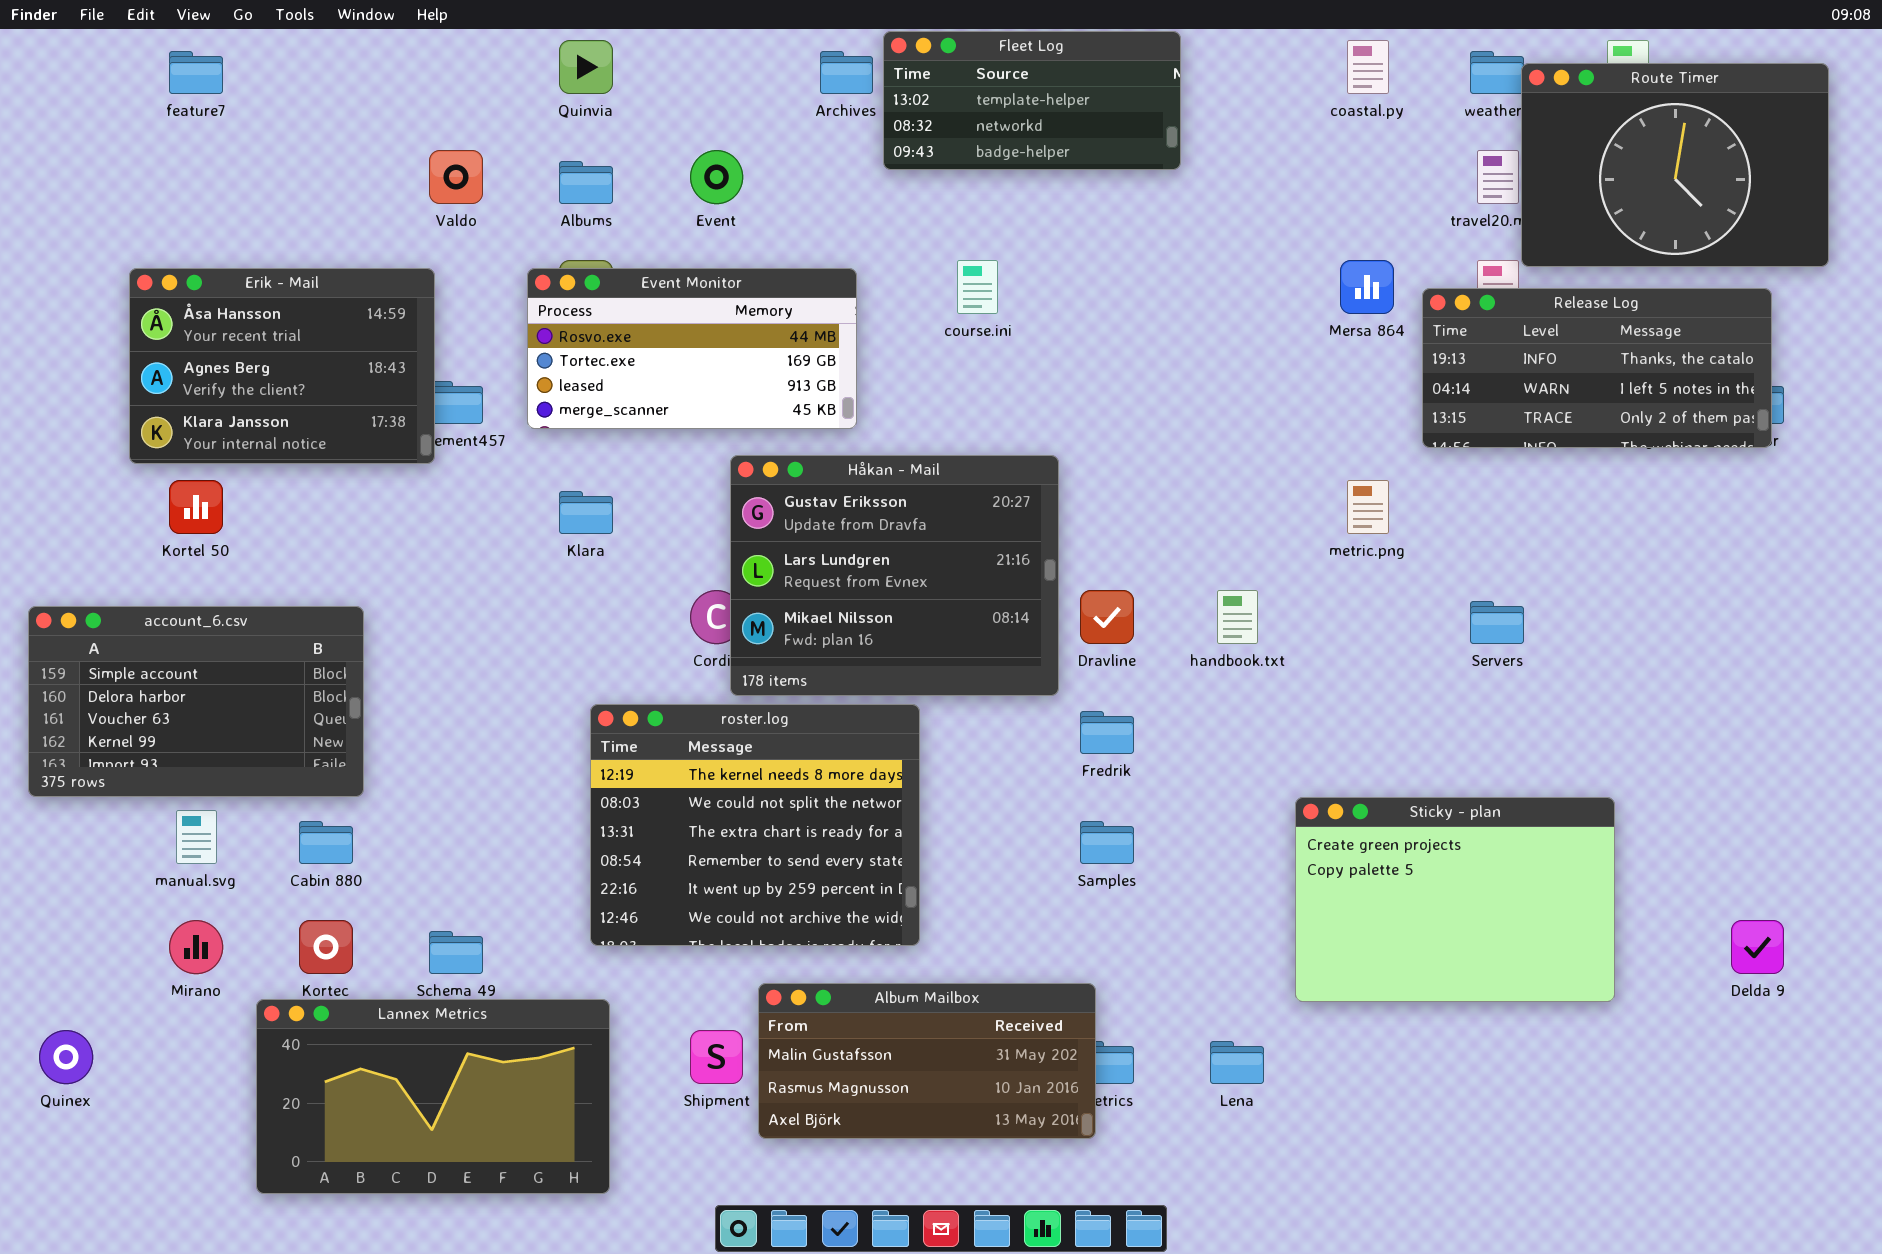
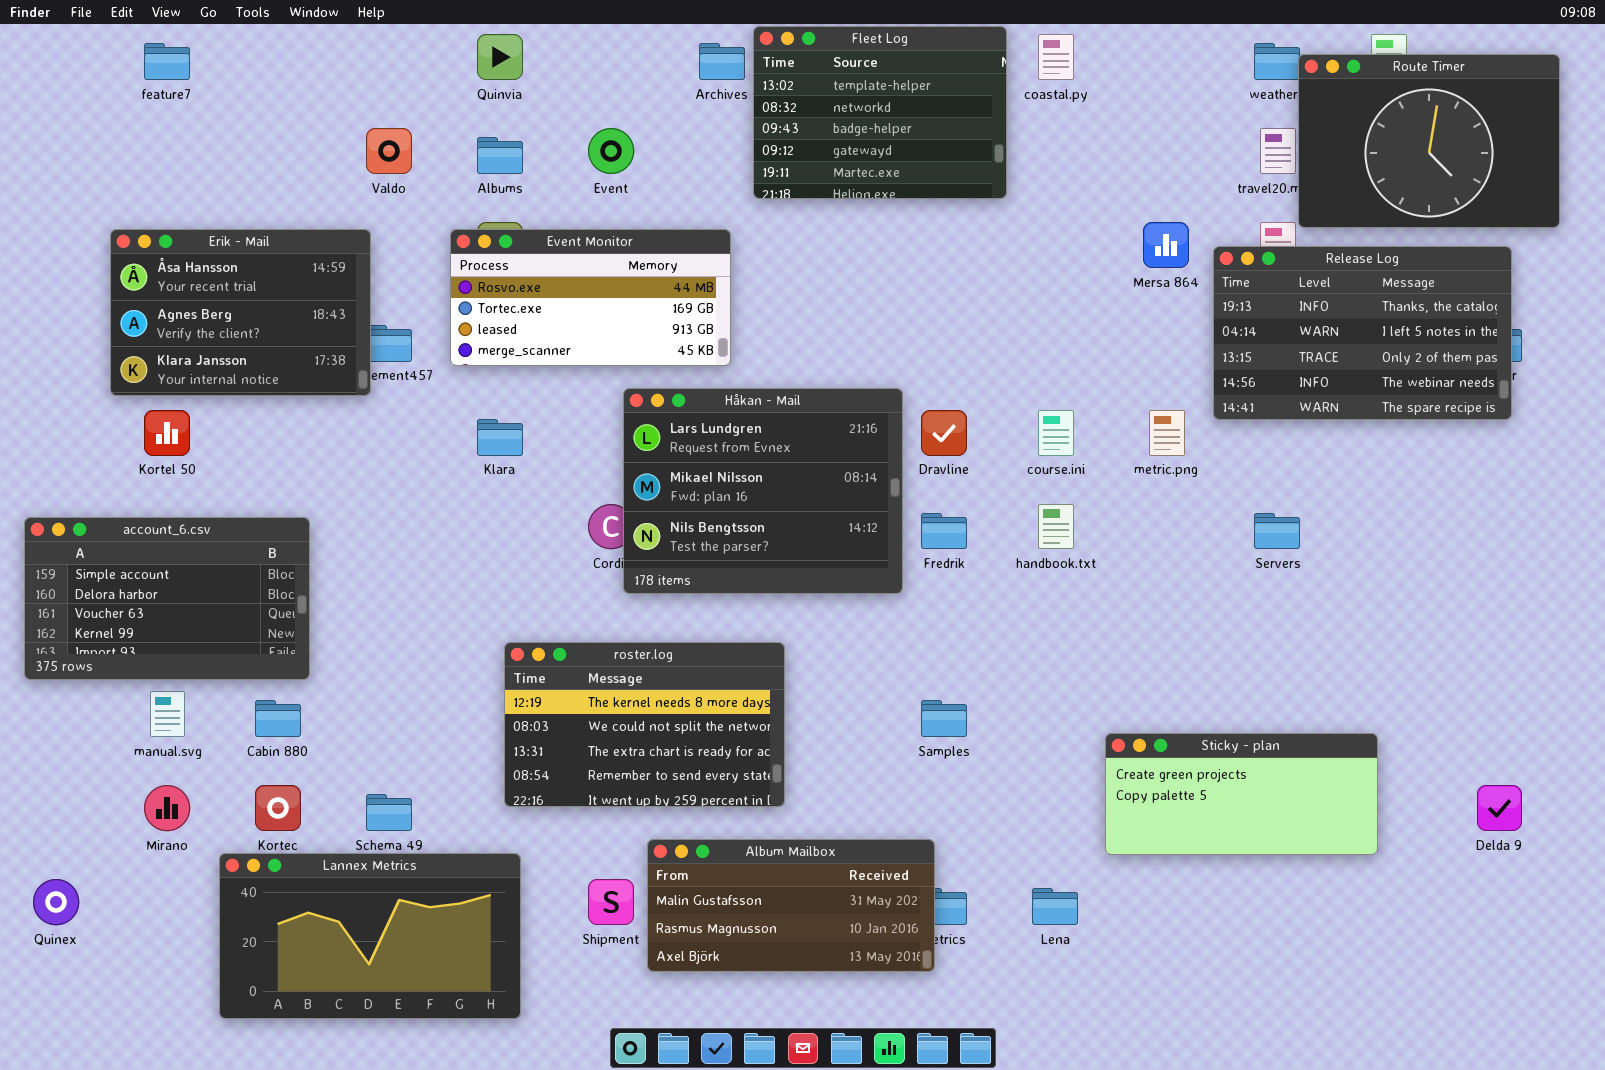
Fleet Log: [883,31,1181,170] -> [753,26,1007,199], resized
coastal.py: [1347,40,1389,94] -> [1038,34,1074,80], moved
course.ini: [957,260,998,314] -> [1038,410,1074,456], moved
Release Log: [1422,288,1772,448] -> [1213,246,1512,420], resized
Håkan - Mail: [730,455,1059,696] -> [623,388,903,594], scrolled down 1 row
Dravline: [1080,590,1134,644] -> [921,410,967,456], moved
roster.log: [590,704,920,946] -> [504,642,785,807], resized
Fredrik: [1080,711,1134,754] -> [921,513,967,549], moved
Sticky - plan: [1295,797,1615,1002] -> [1105,733,1378,855], resized

